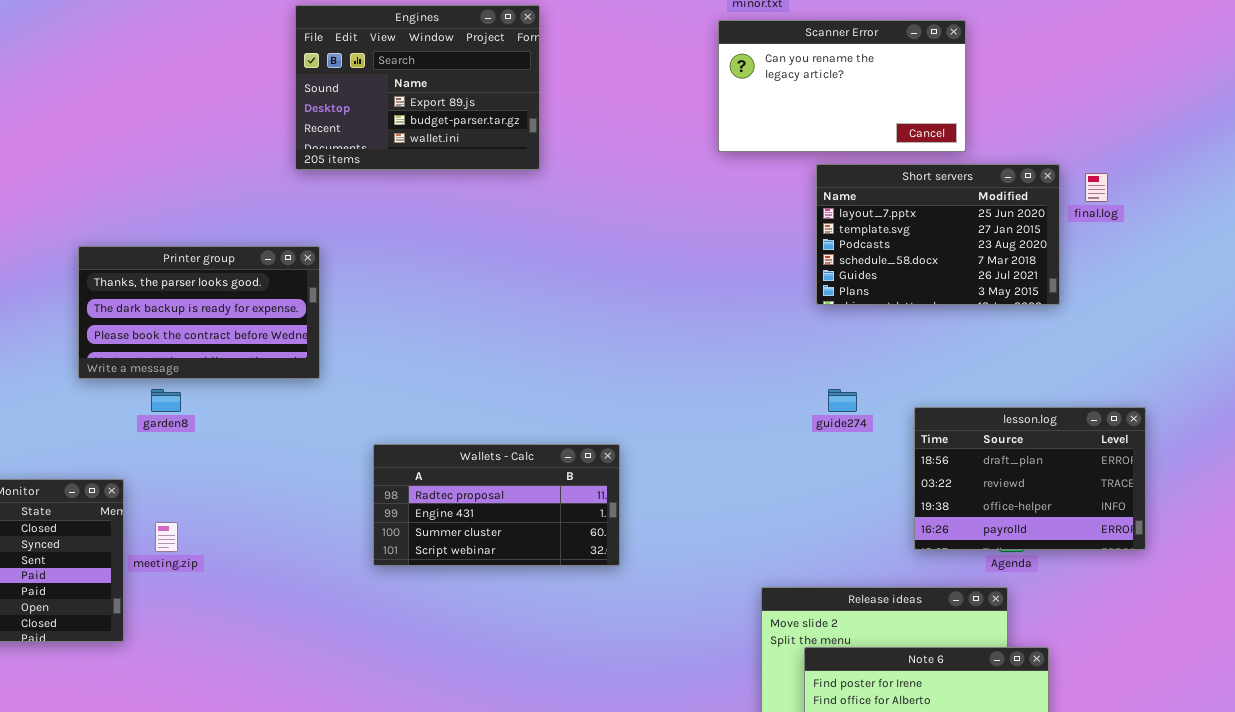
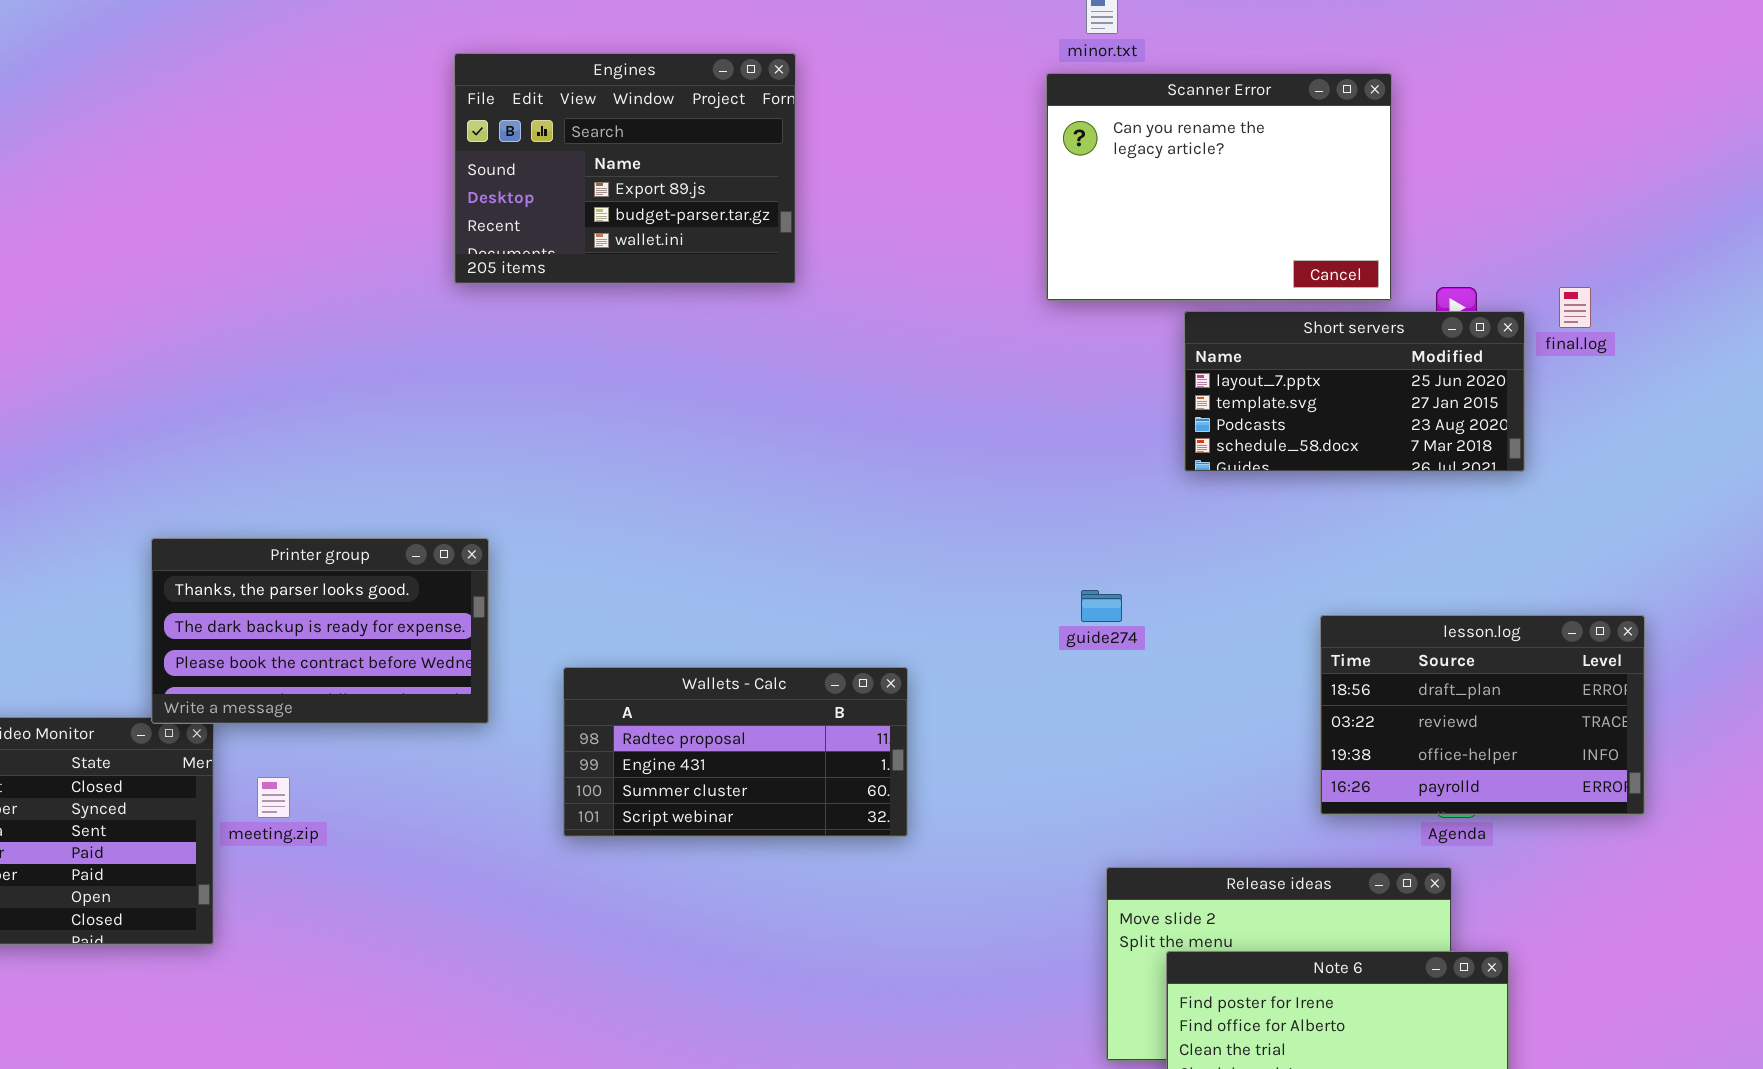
Scanner Error: [718,20,966,152] -> [1046,73,1392,301], resized
Short servers: [816,164,1060,305] -> [1184,311,1525,472], resized
Printer group: [78,246,320,379] -> [151,538,489,724], moved
guide274: [828,389,857,412] -> [1081,590,1122,622], moved

